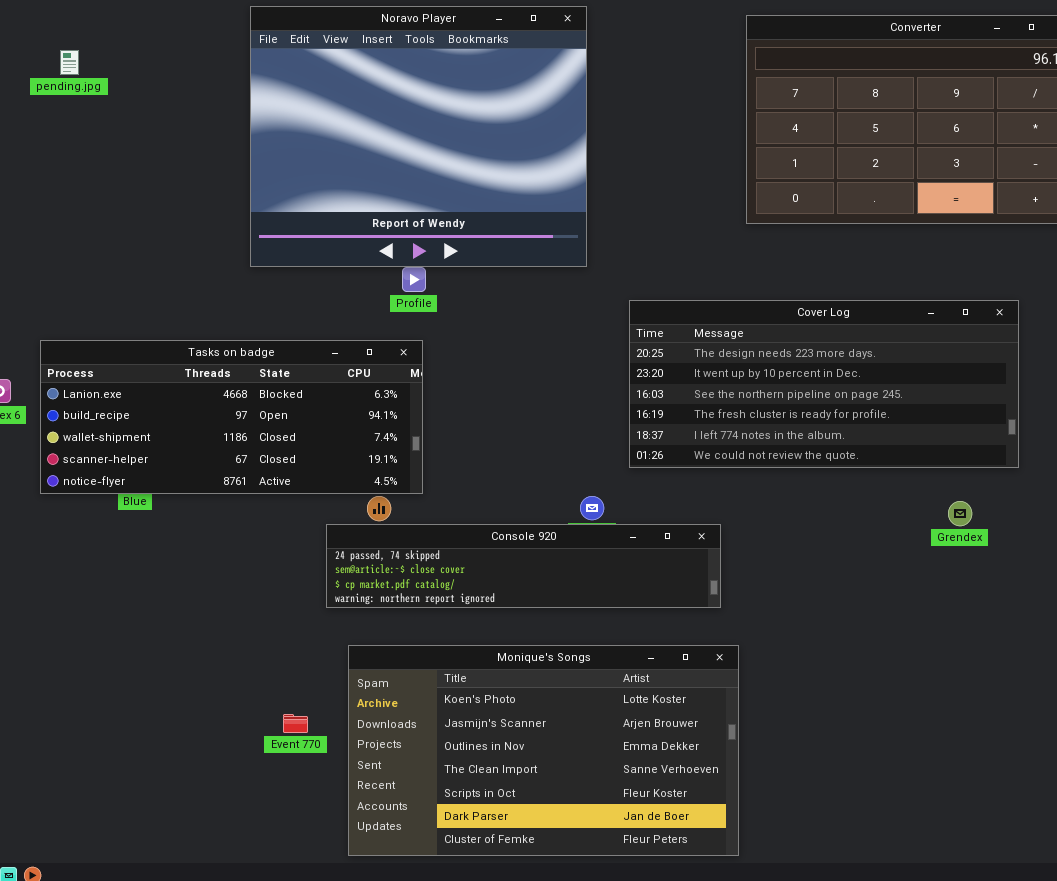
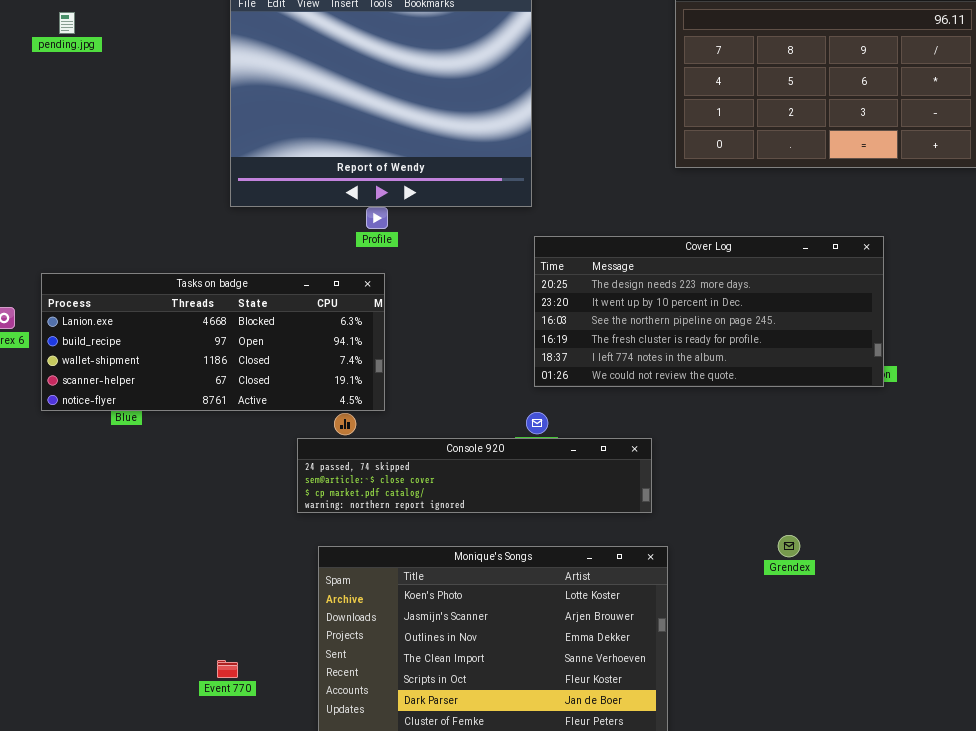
Cover Log: [629,300,1019,468] -> [534,236,884,387], moved
Grendex: [948,501,972,526] -> [778,535,800,557], moved
Event 770: [283,714,308,733] -> [217,660,238,678], moved

